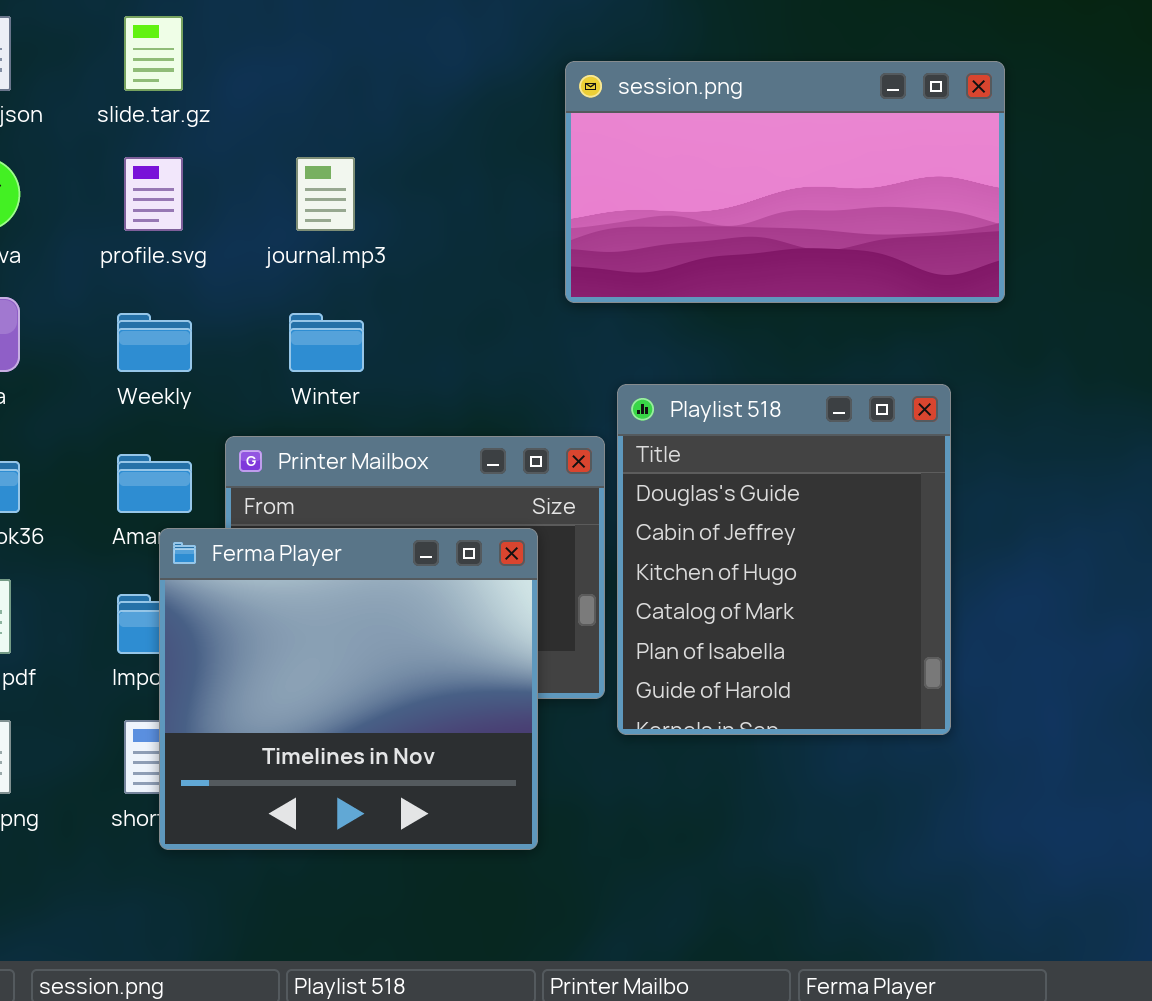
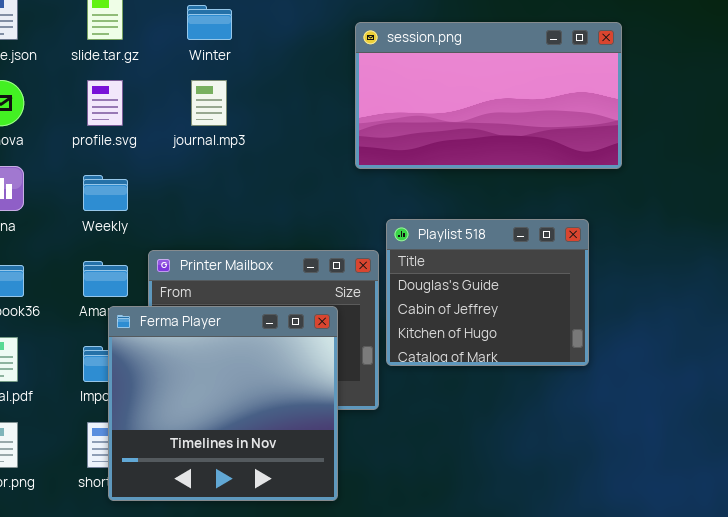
Winter: [289,313,364,372] -> [187,5,232,40], moved
Playlist 518: [617,384,951,735] -> [386,219,589,366], resized

